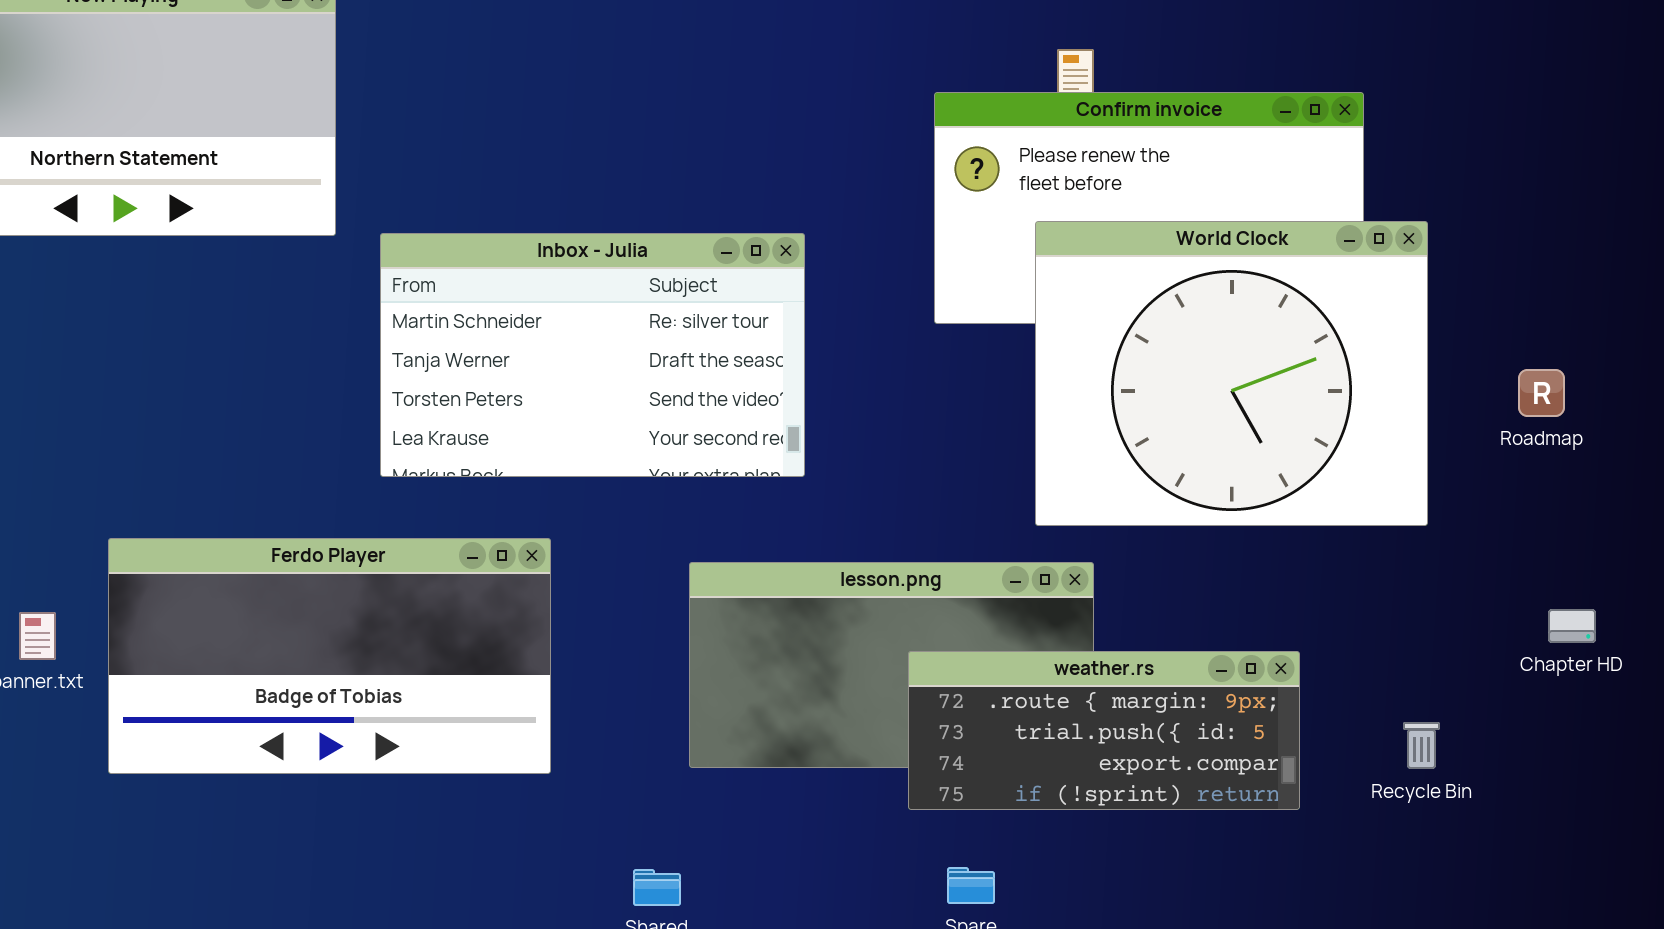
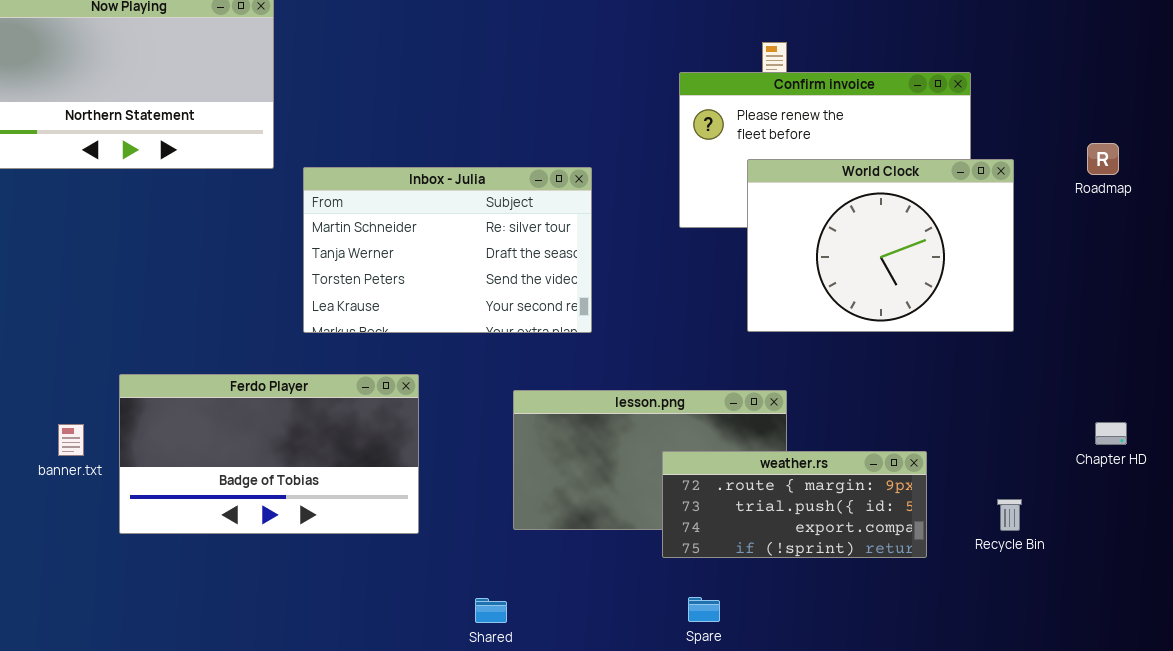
World Clock: [1035,221,1428,526] -> [747,159,1014,332], resized
Roadmap: [1518,369,1565,417] -> [1087,143,1119,175], moved

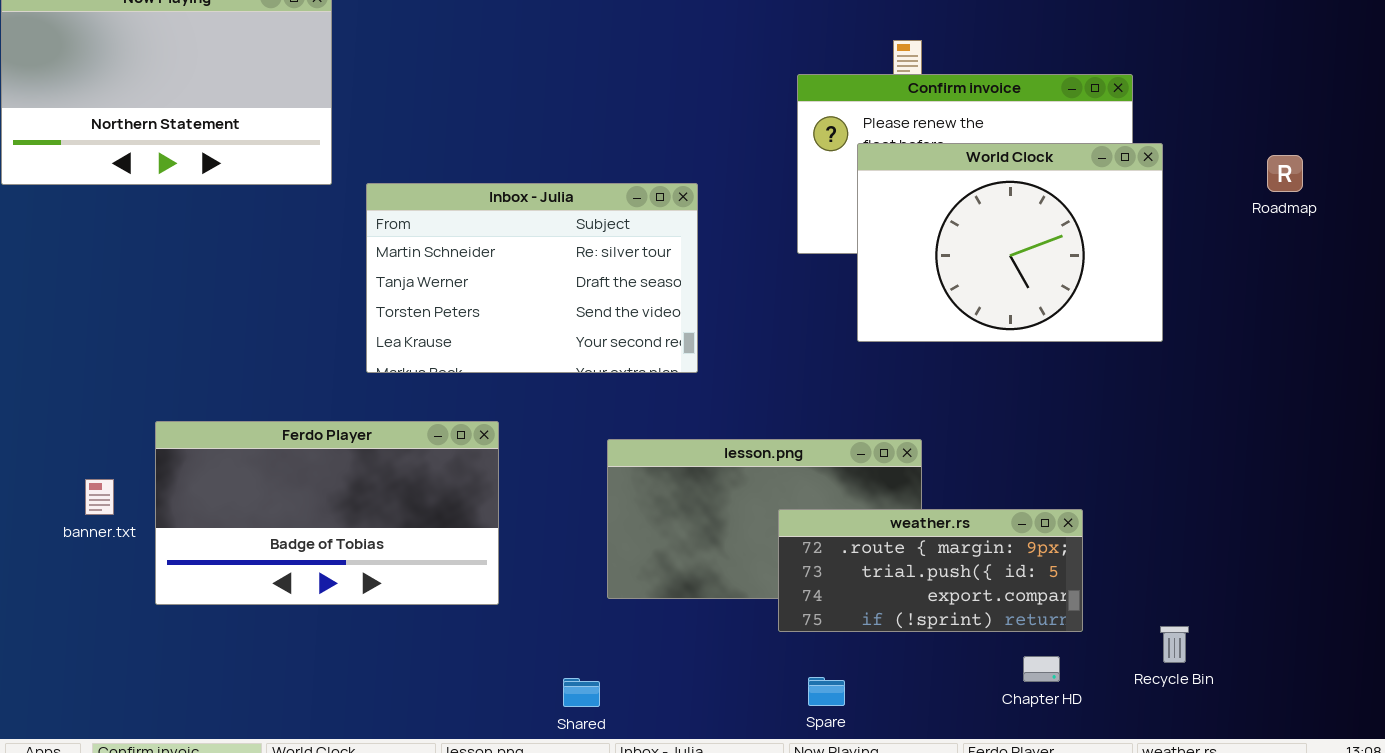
World Clock: [747,159,1014,332] -> [857,143,1163,342], moved
Chapter HD: [1095,422,1127,445] -> [1023,656,1060,682], moved
Recycle Bin: [997,499,1022,531] -> [1160,626,1189,663], moved

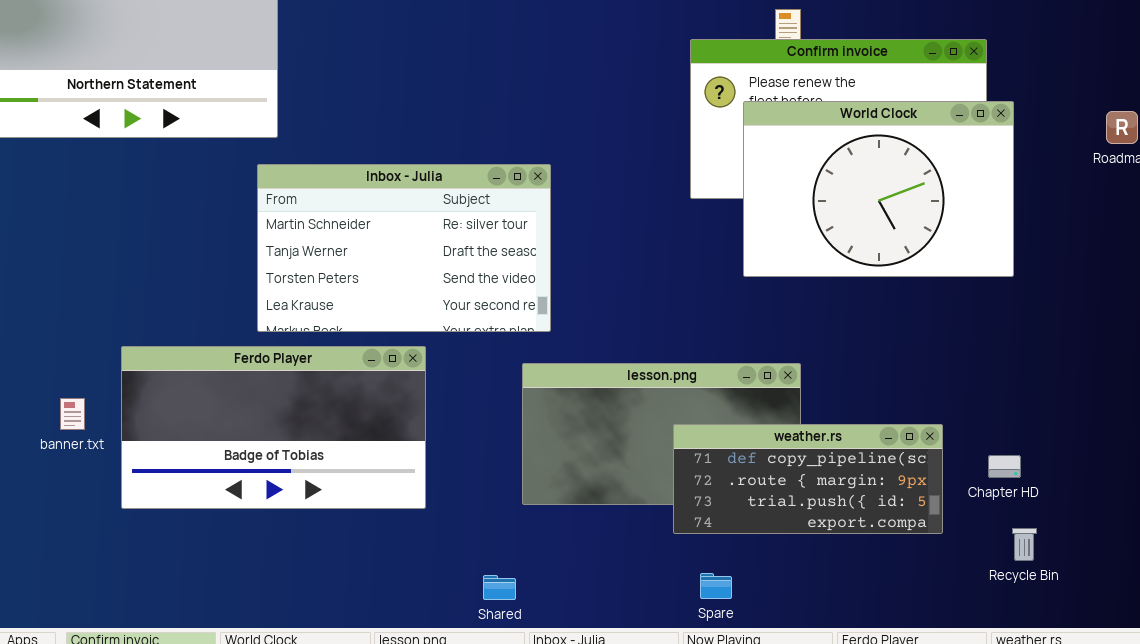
Inbox - Julia: [366,183,698,373] -> [257,164,551,332], moved
weather.rs: [778,509,1083,632] -> [673,424,943,534], scrolled up 1 row
Chapter HD: [1023,656,1060,682] -> [988,455,1021,478], moved

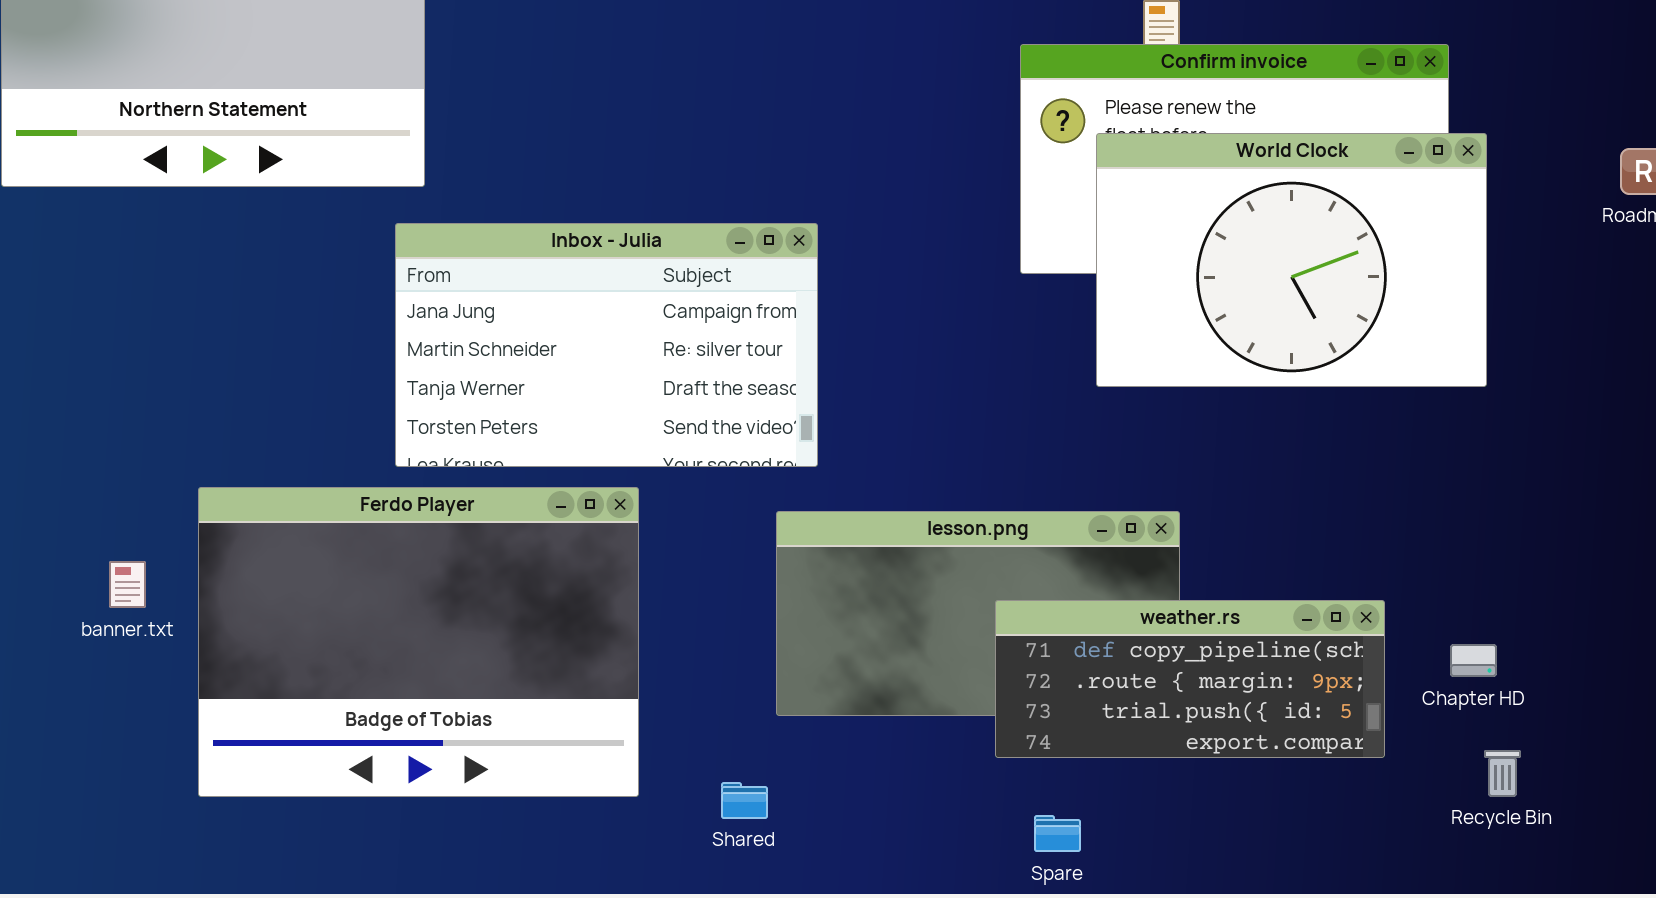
Inbox - Julia: [257,164,551,332] -> [395,223,818,467], scrolled up 1 row
Ferdo Player: [121,346,426,509] -> [198,487,639,797], resized
Shared: [483,575,516,600] -> [721,782,768,819], moved

